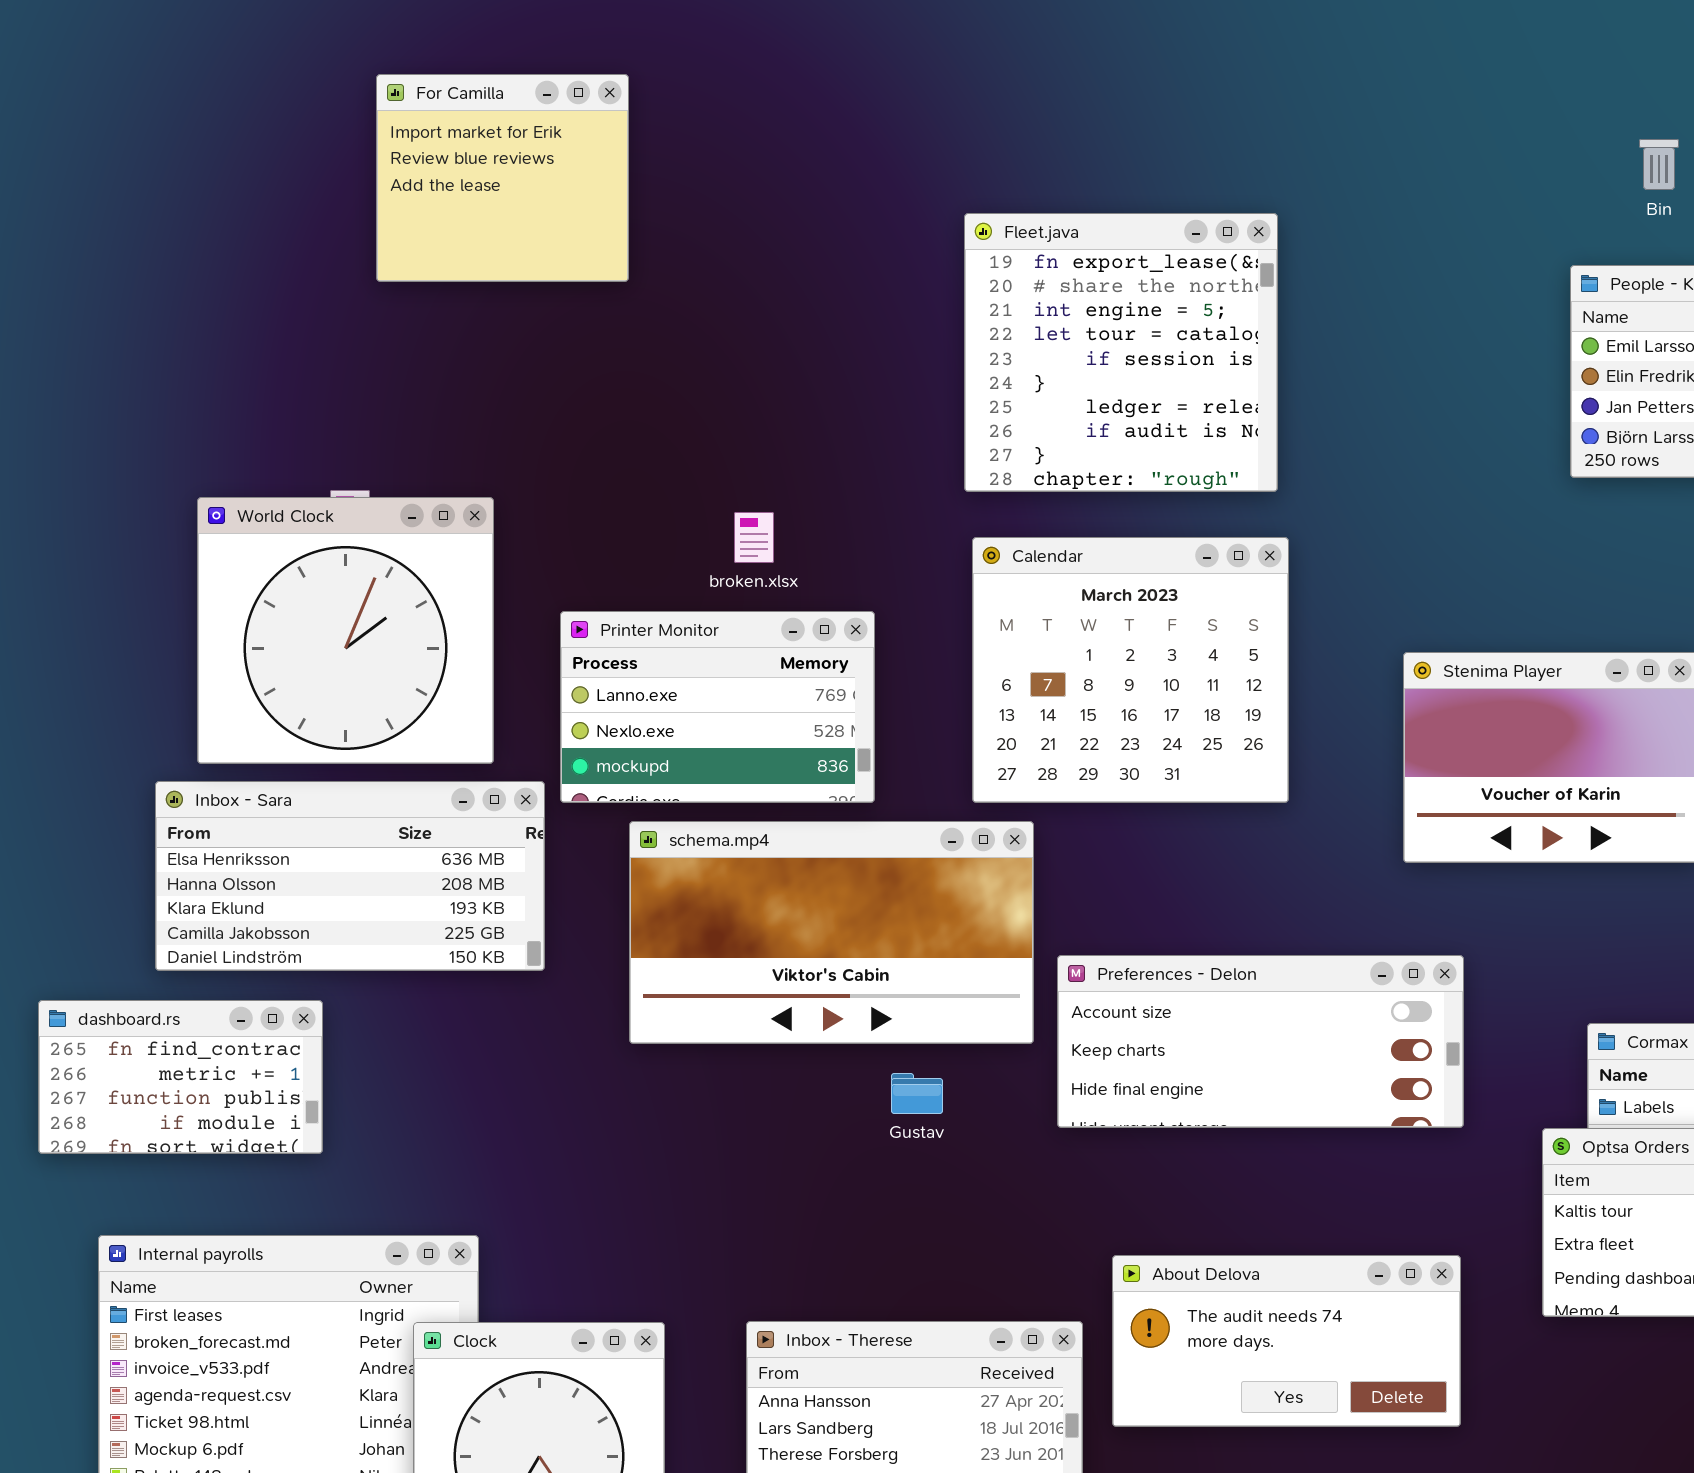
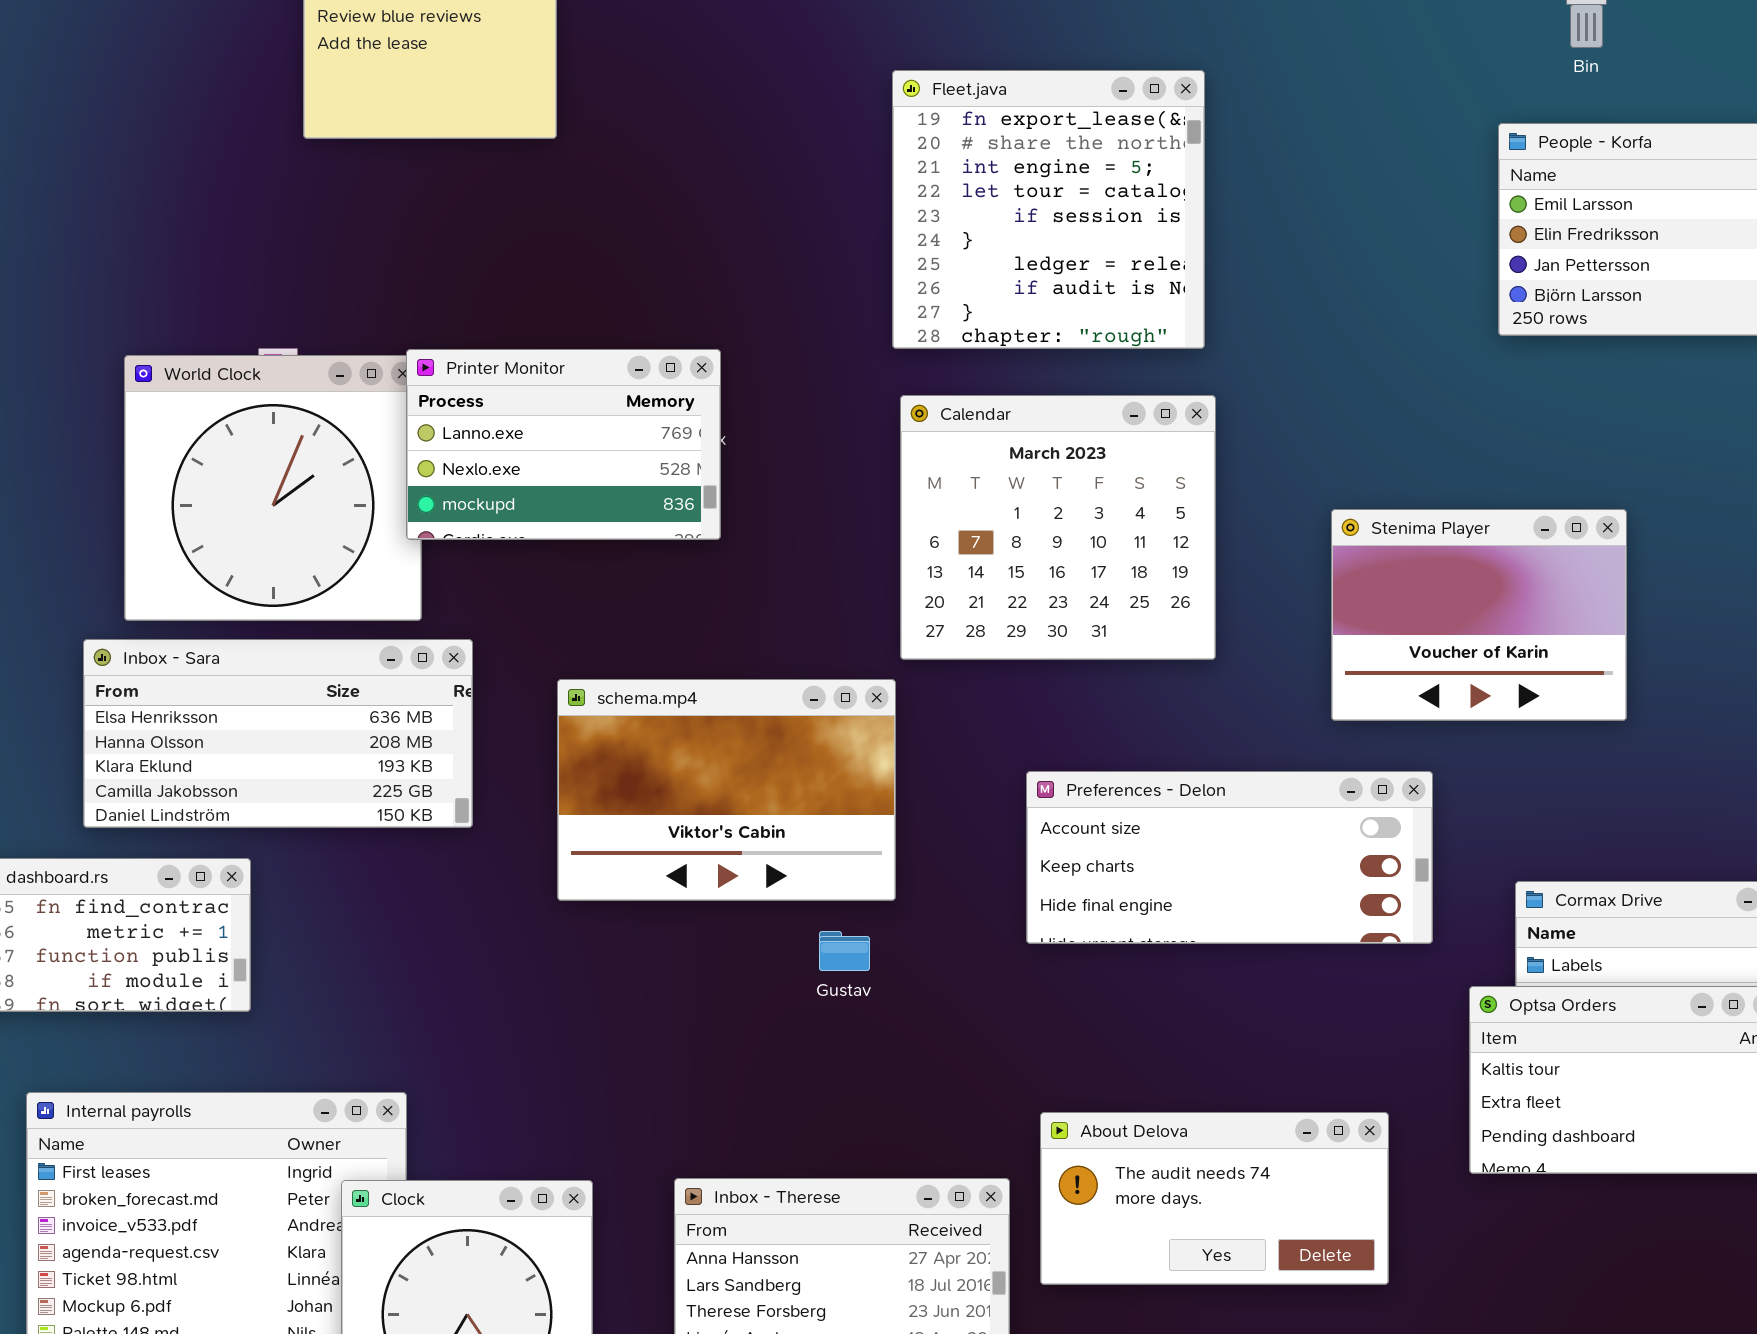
Printer Monitor: [560,611,875,803] -> [406,349,721,540], moved
schema.mp4: [629,821,1034,1044] -> [557,679,896,901], resized
Preferences - Delon: [1057,955,1464,1128] -> [1026,771,1433,944], moved

